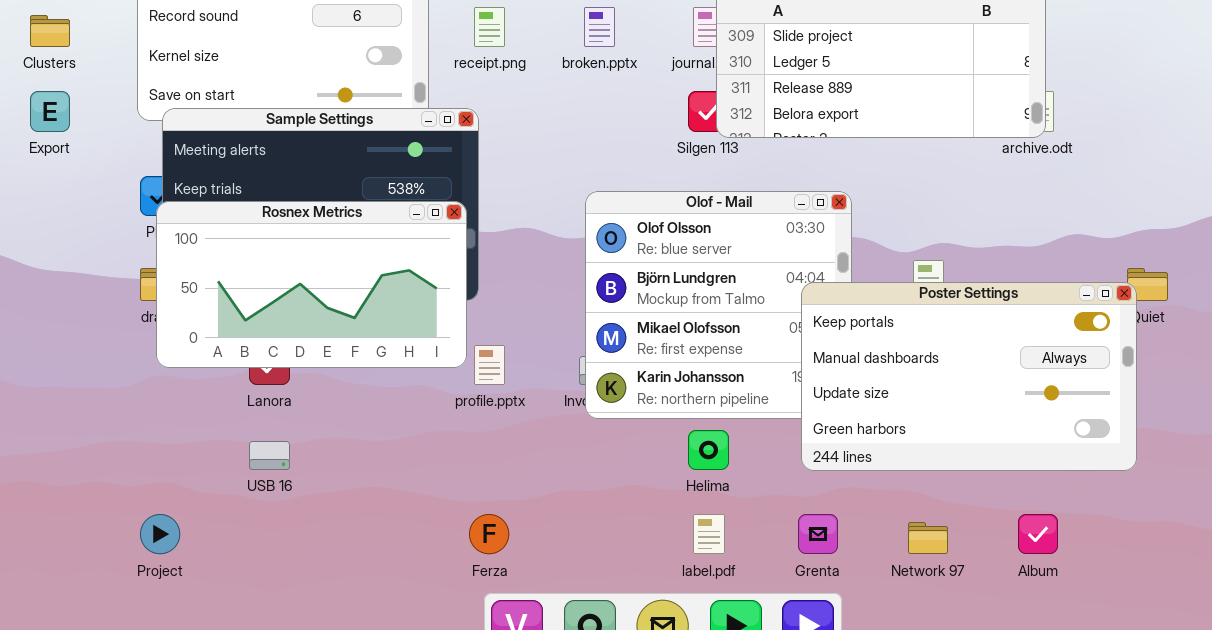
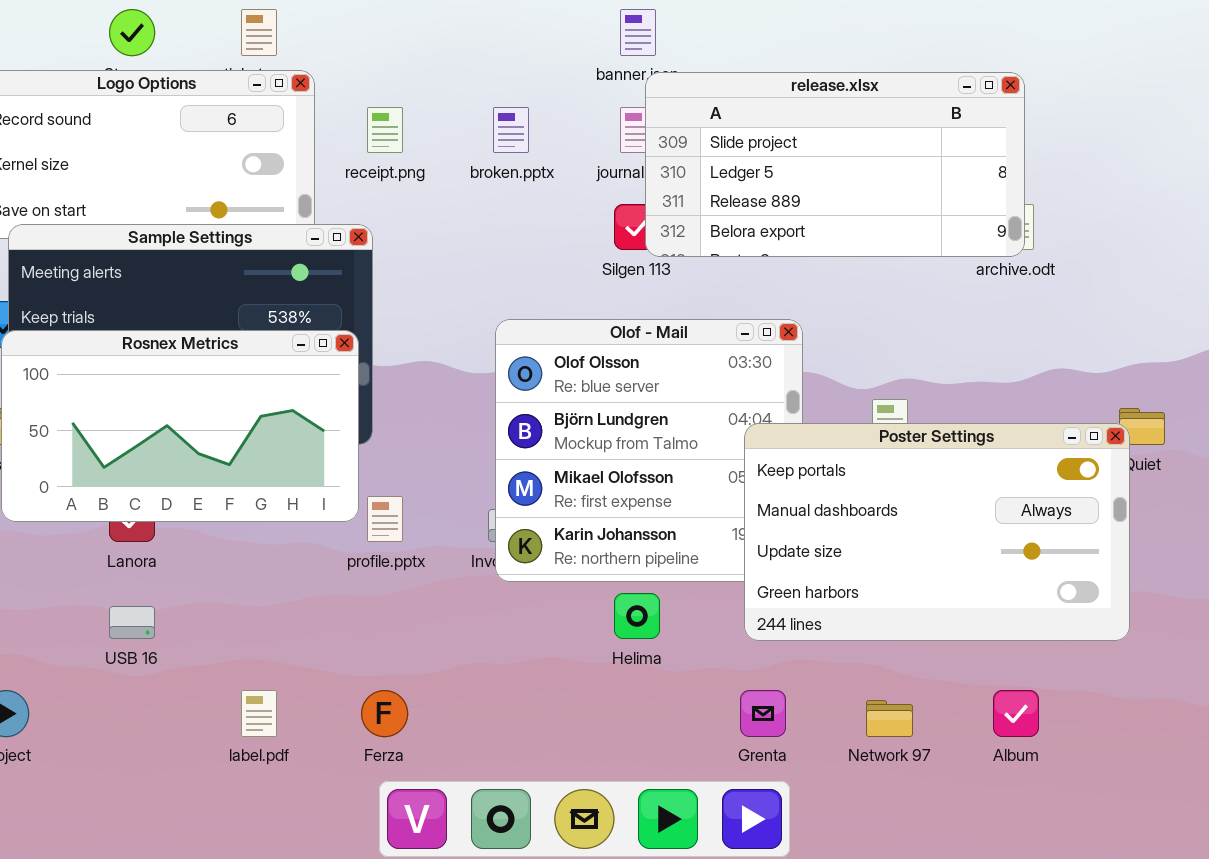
label.pdf: [693,514,725,554] -> [241,690,277,737], moved

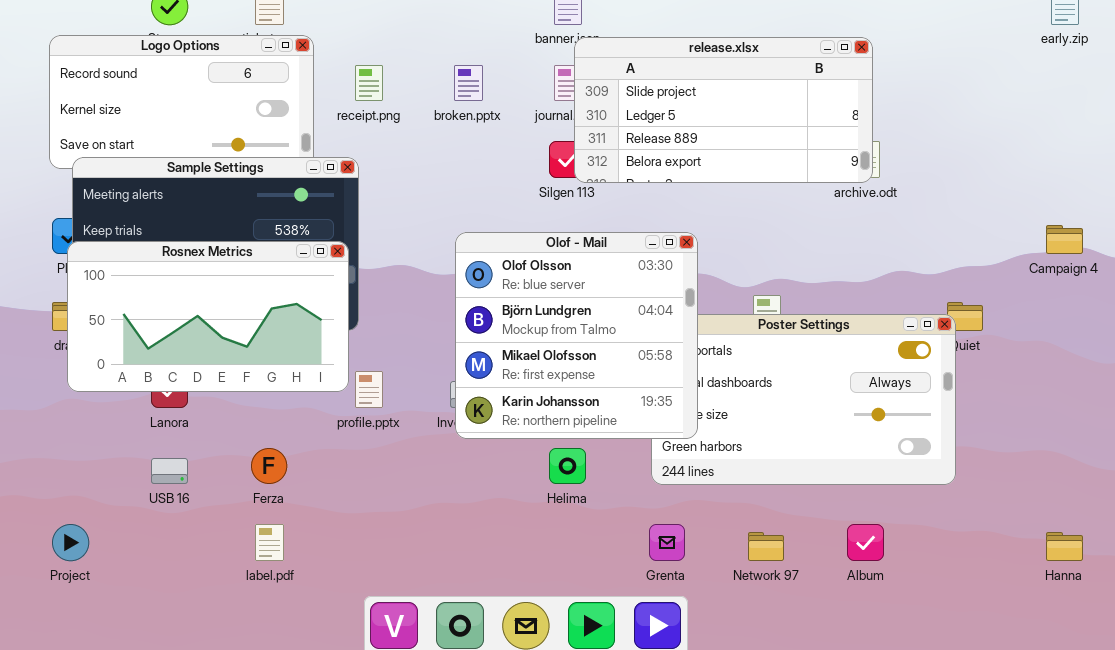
Olof - Mail: [495,319,803,582] -> [455,232,698,439], raised
Ferza: [361,690,408,737] -> [251,448,287,484], moved

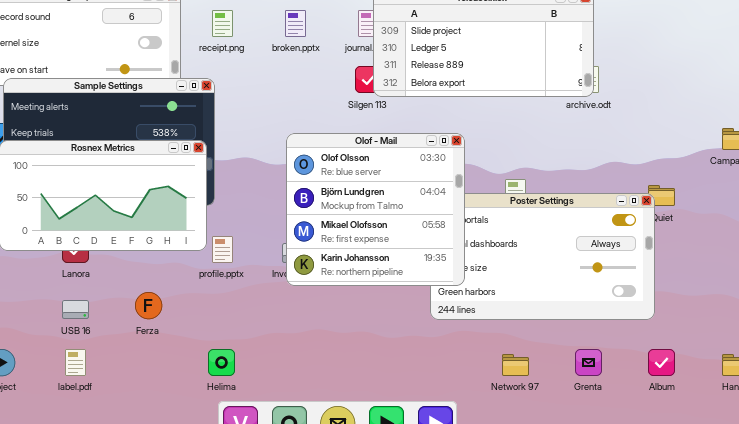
Helima: [549,448,586,484] -> [208,349,235,376], moved
label.pdf: [255,524,284,561] -> [65,349,86,376], moved
Grenta: [649,524,685,561] -> [575,349,602,376], moved
Album: [847,524,884,561] -> [648,349,675,376], moved

